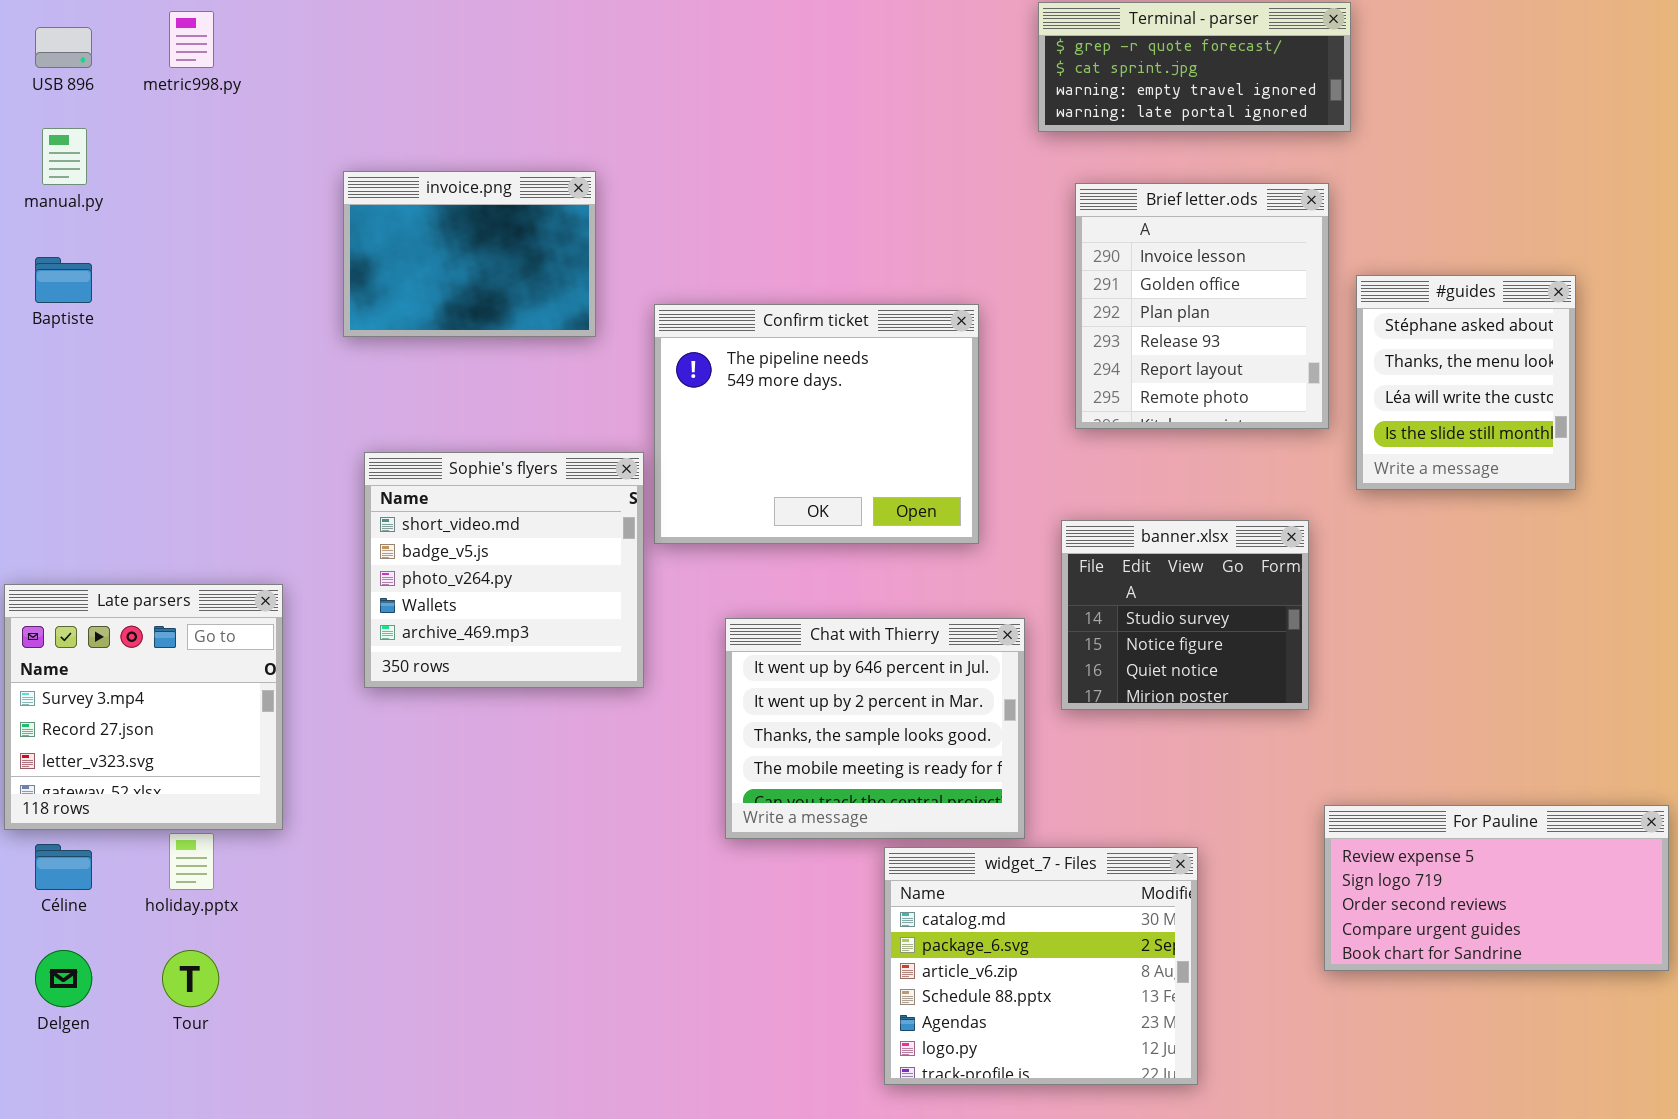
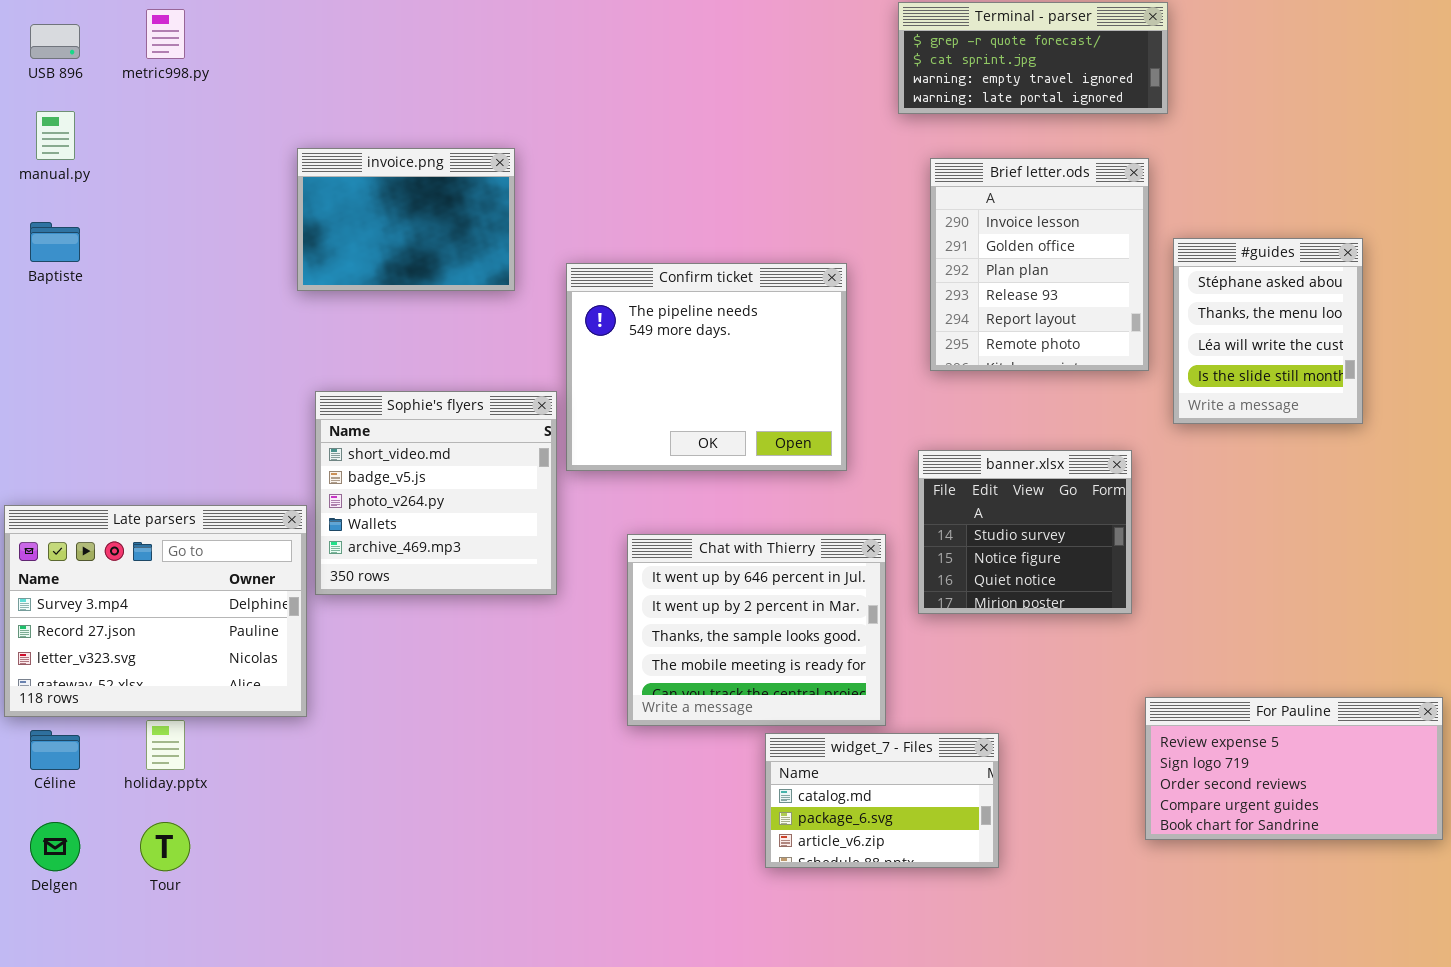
Late parsers: [4,584,283,830] -> [4,505,307,717], resized
widget_7 - Files: [884,847,1198,1085] -> [765,733,999,868], resized

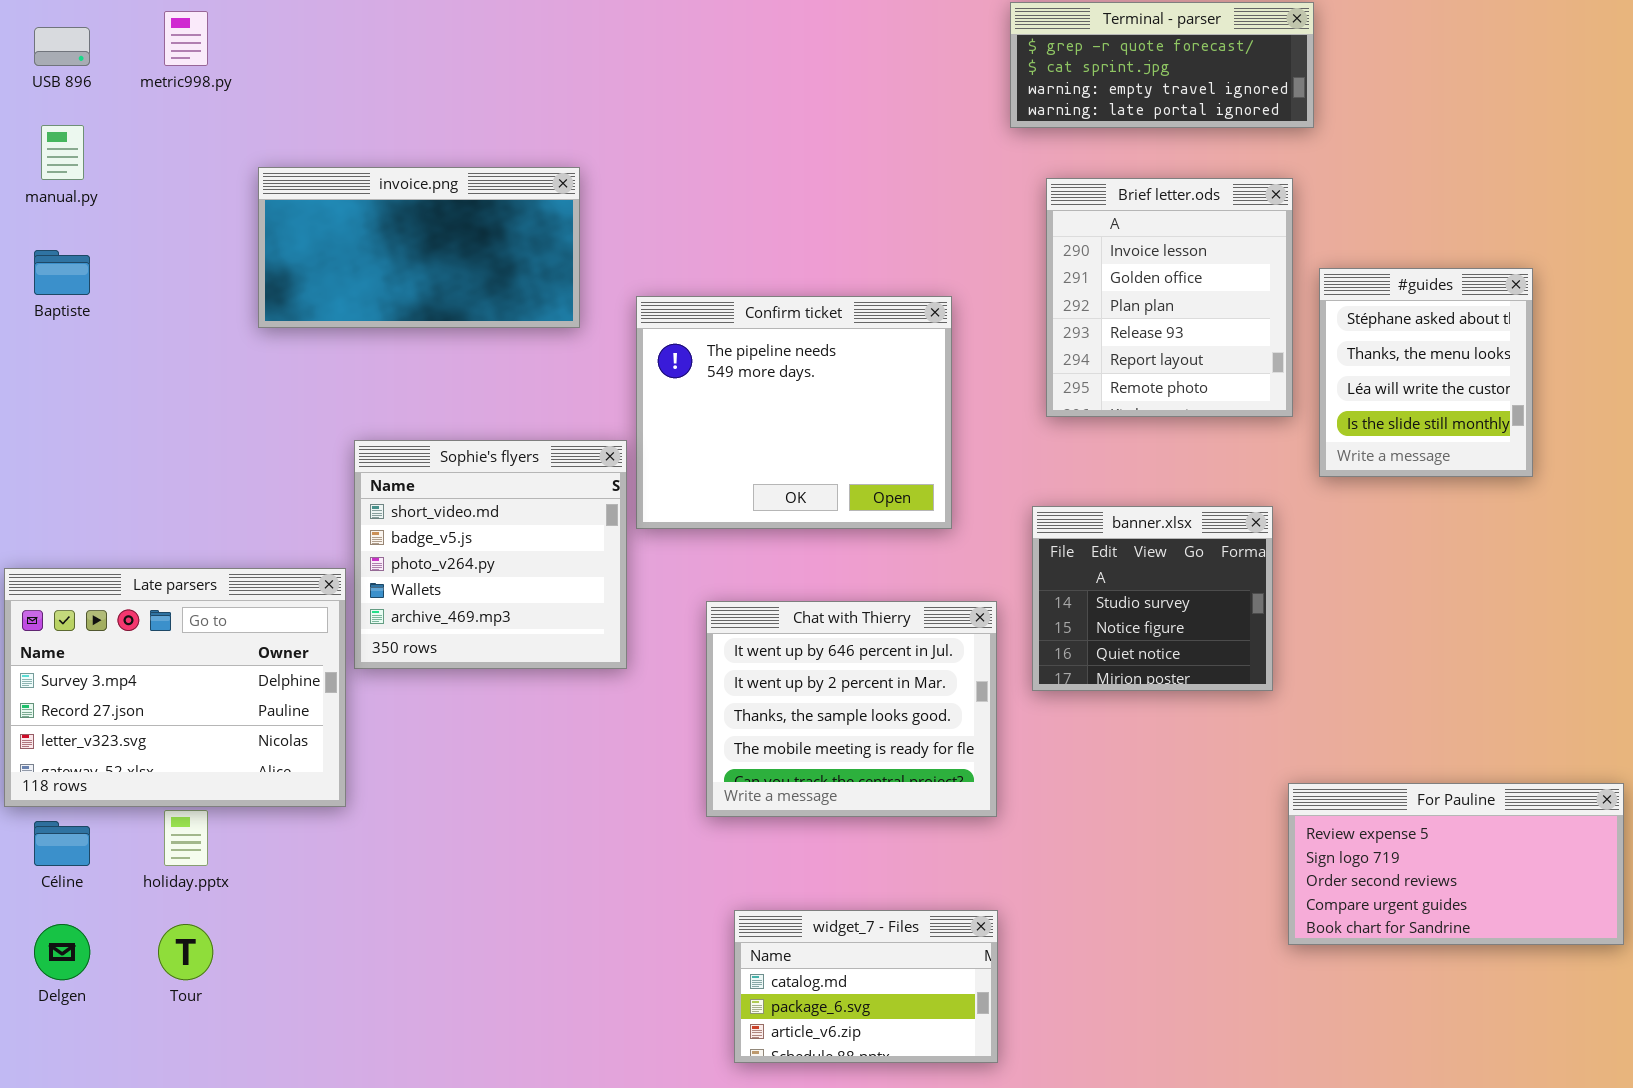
invoice.png: [297,148,515,291] -> [258,167,580,328], resized
widget_7 - Files: [765,733,999,868] -> [734,910,998,1063], moved

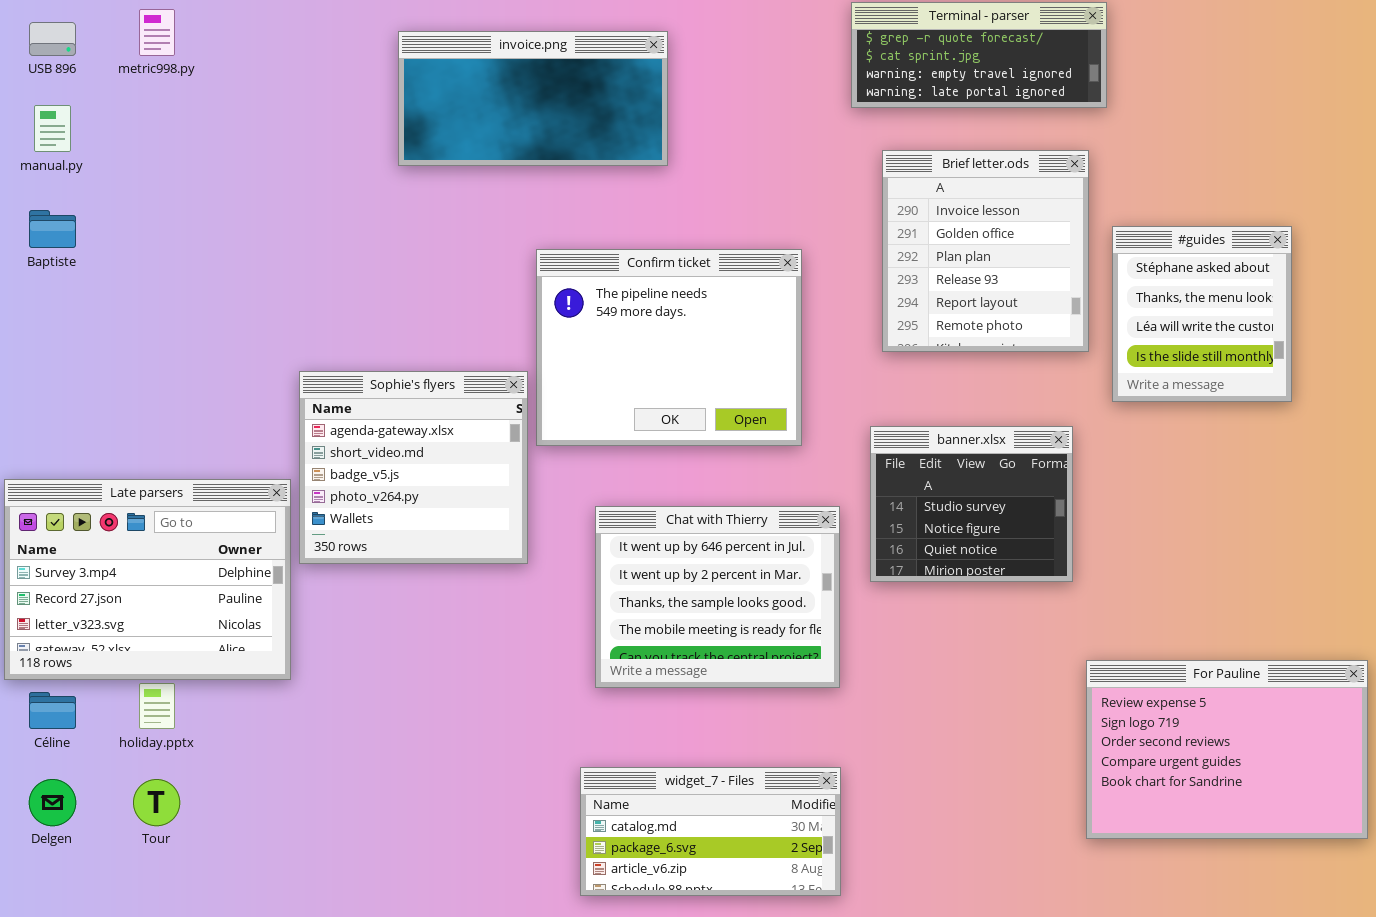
invoice.png: [258,167,580,328] -> [398,31,668,166], moved
Sophie's flyers: [354,440,627,669] -> [299,371,528,564], scrolled up 1 row
For Pauline: [1288,783,1624,945] -> [1086,660,1368,839], resized
widget_7 - Files: [734,910,998,1063] -> [580,767,841,896], resized

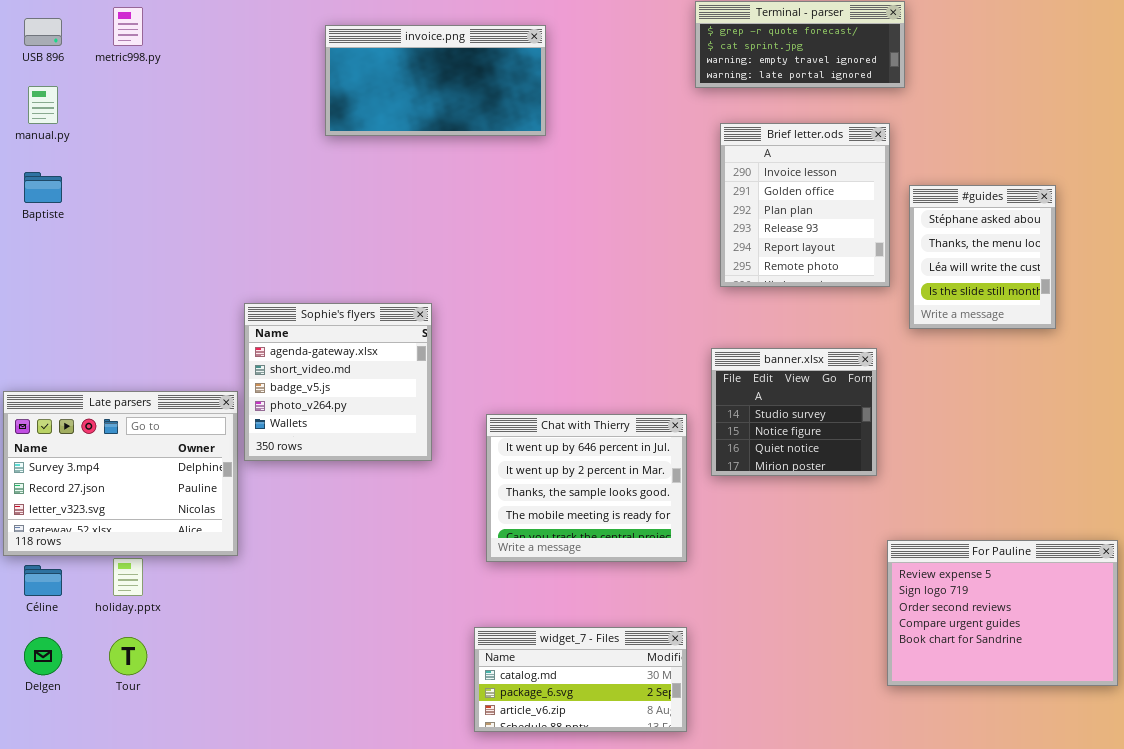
Confirm ticket: [536,249,802,446] -> none, closed

